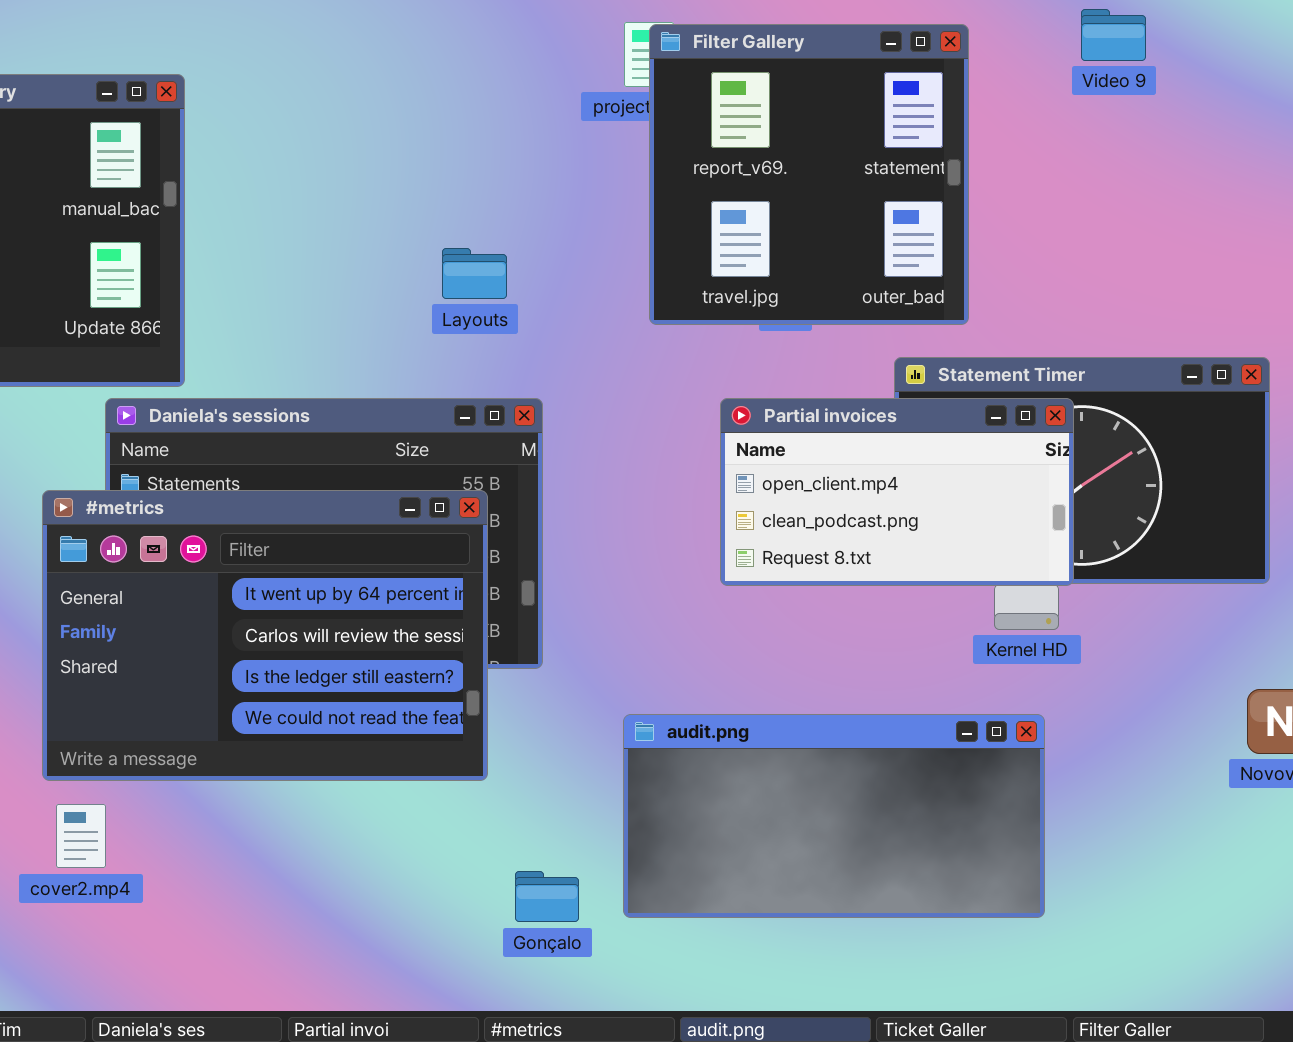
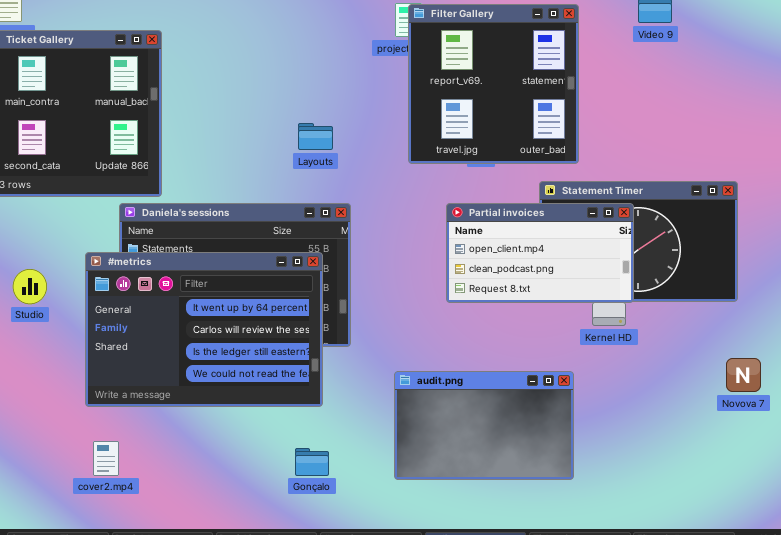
audit.png: [623,714,1045,918] -> [394,371,574,480], resized
cover2.mp4: [56,804,106,868] -> [93,441,119,476], moved
Gonçalo: [515,871,579,922] -> [295,448,329,476], moved

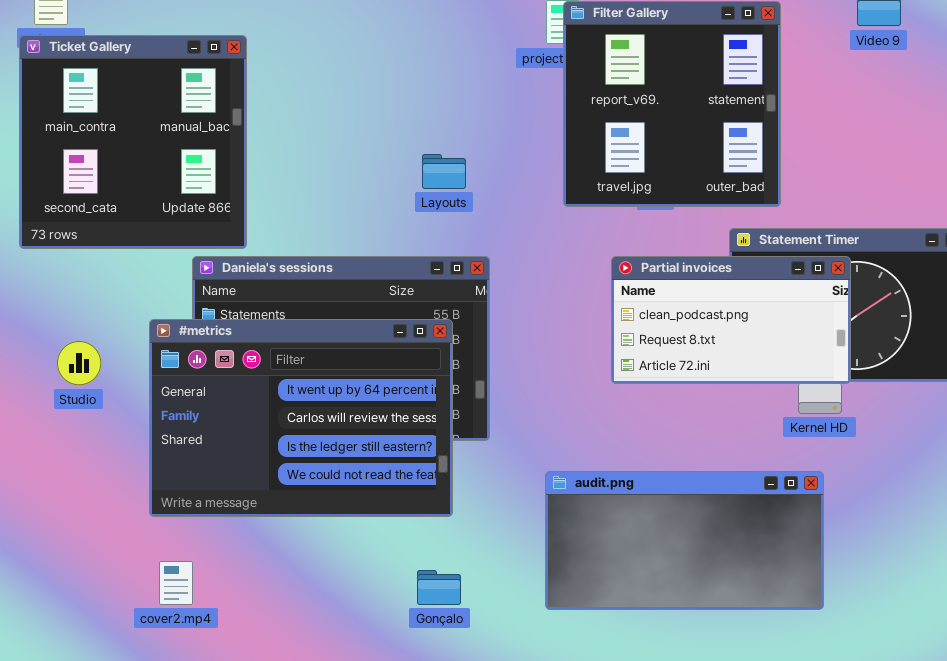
Partial invoices: [446,203,634,303] -> [611,256,851,384], scrolled down 1 row
audit.png: [394,371,574,480] -> [545,471,824,610], resized

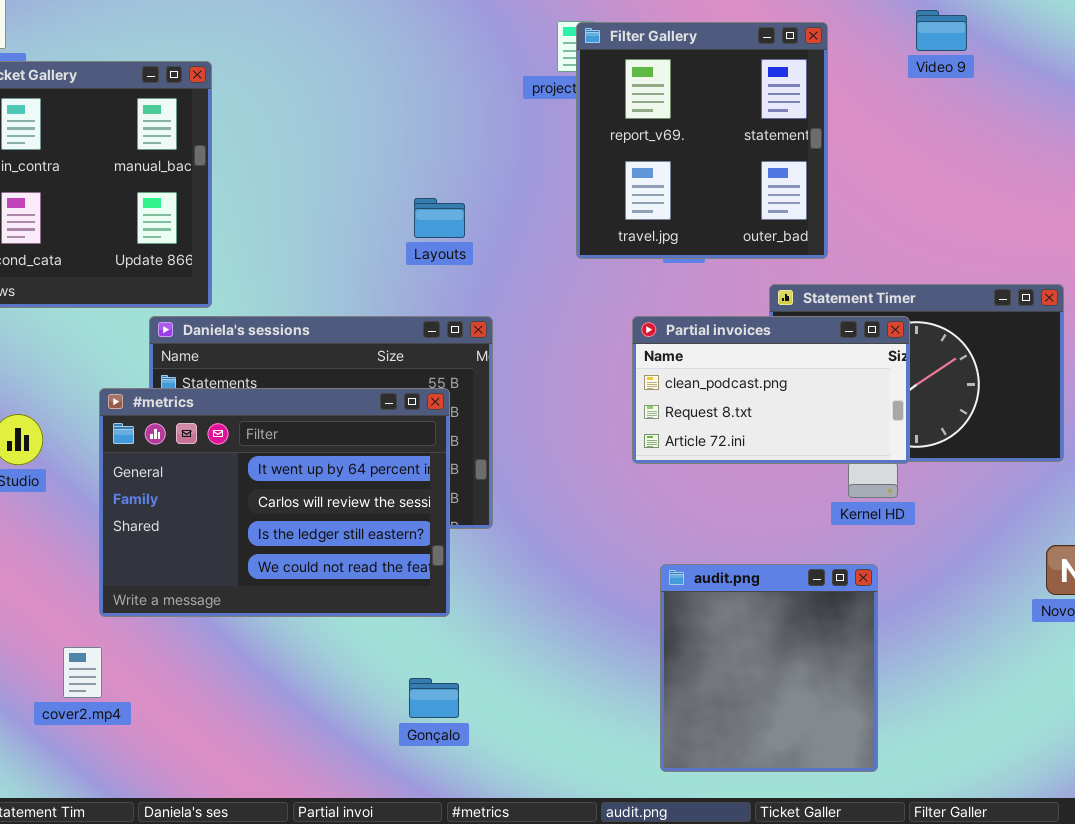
audit.png: [545,471,824,610] -> [660,564,878,772], resized
cover2.mp4: [159,561,193,605] -> [63,647,102,698], moved

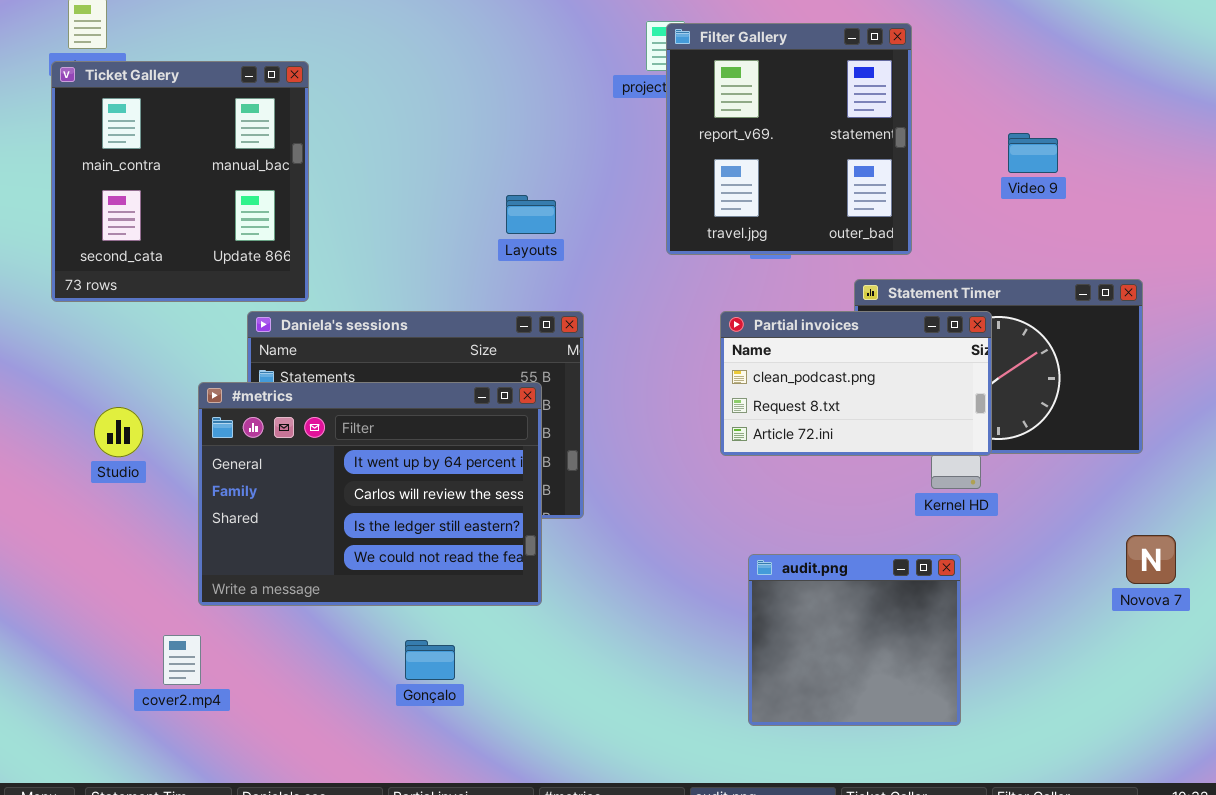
Video 9: [916,10,967,51] -> [1008,133,1058,173], moved
audit.png: [660,564,878,772] -> [748,554,961,726], resized
Gonçalo: [409,678,459,718] -> [405,640,455,680], moved

